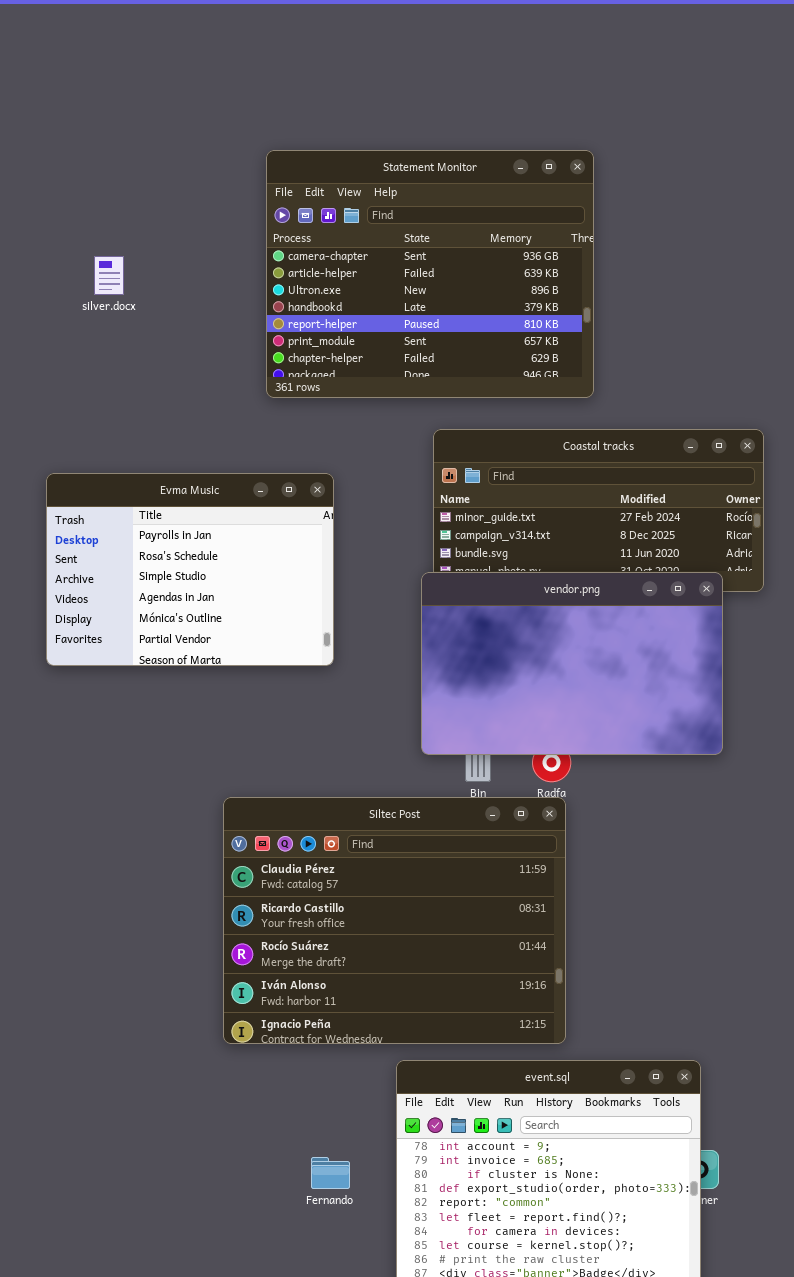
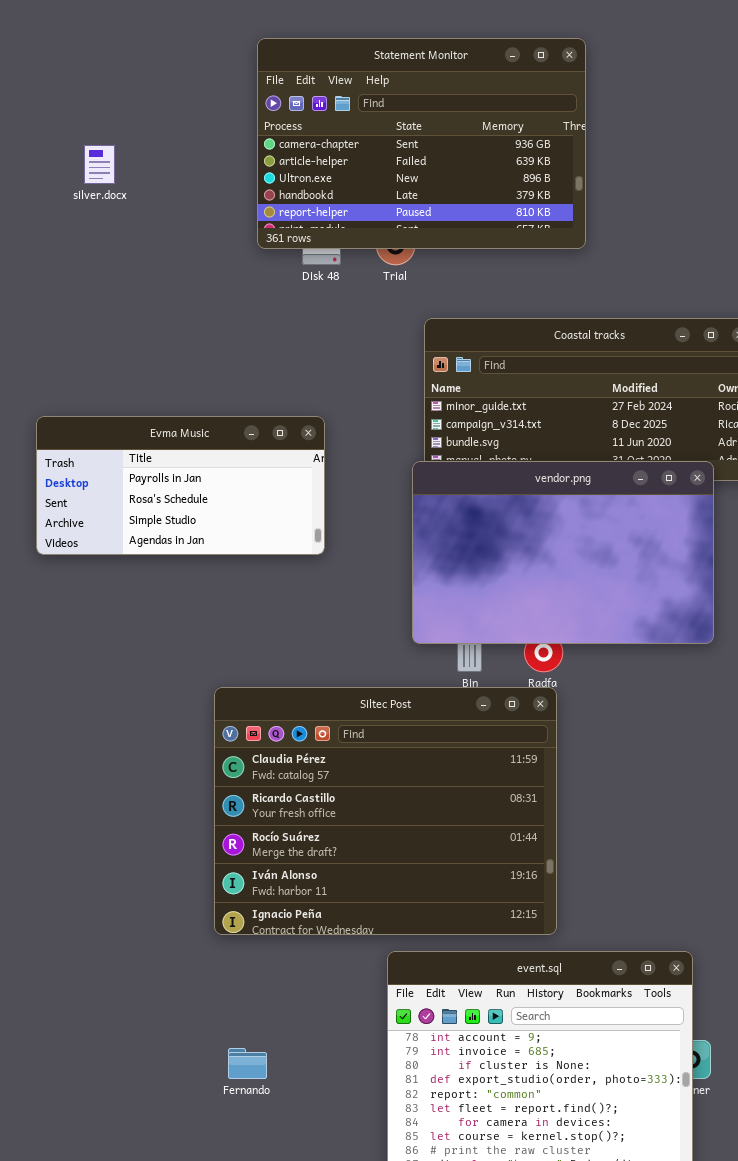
Statement Monitor: [266,150,594,398] -> [257,38,586,249], resized
Evma Music: [46,473,334,666] -> [36,416,325,555], resized
Fernando: [311,1157,350,1189] -> [228,1048,267,1079], moved

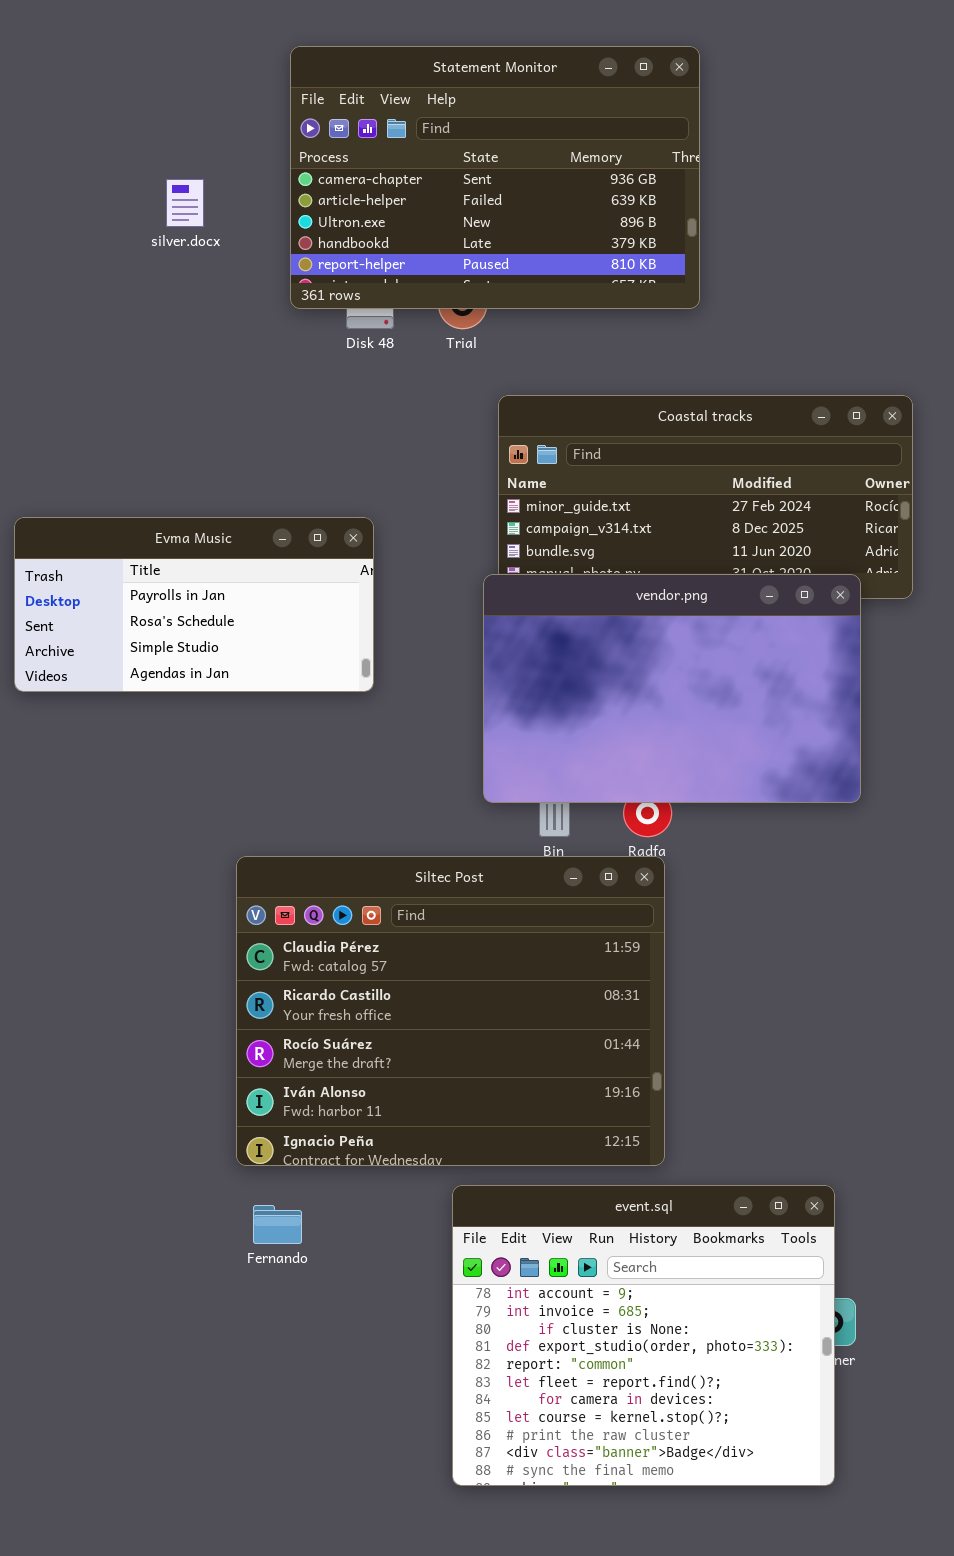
silver.docx: [84,145,115,184] -> [166,179,204,227], moved
Fernando: [228,1048,267,1079] -> [253,1205,302,1244], moved

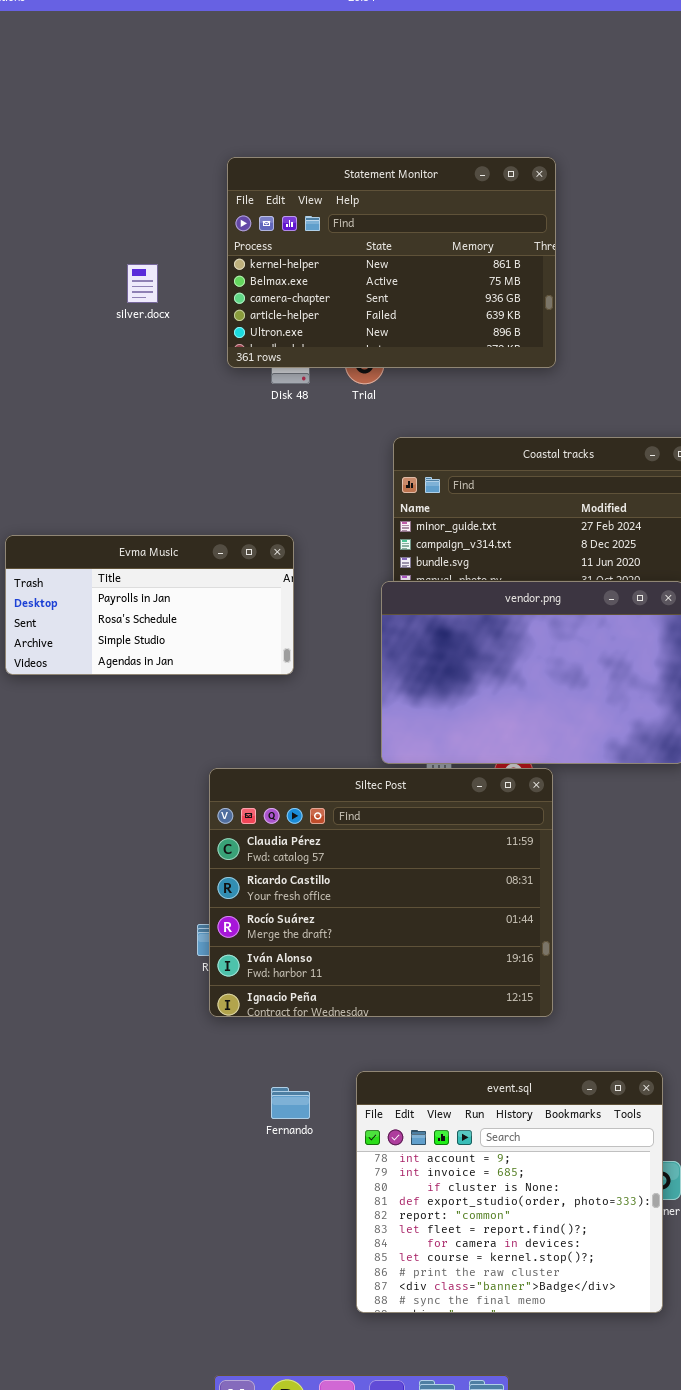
Statement Monitor: [290,46,700,309] -> [227,157,556,368], scrolled up 2 rows
Siltec Post: [236,856,665,1166] -> [209,768,553,1017], moved
Fernando: [253,1205,302,1244] -> [271,1087,310,1119], moved

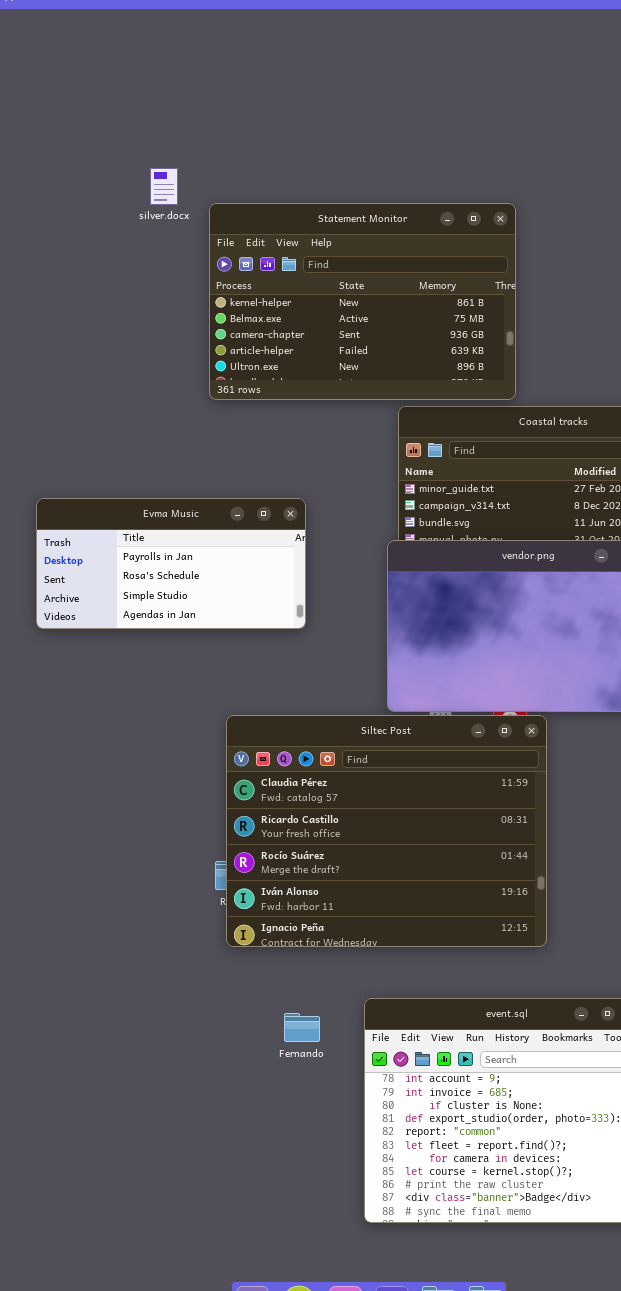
Statement Monitor: [227,157,556,368] -> [209,203,516,400], moved
silver.docx: [127,264,158,303] -> [150,168,178,205], moved

